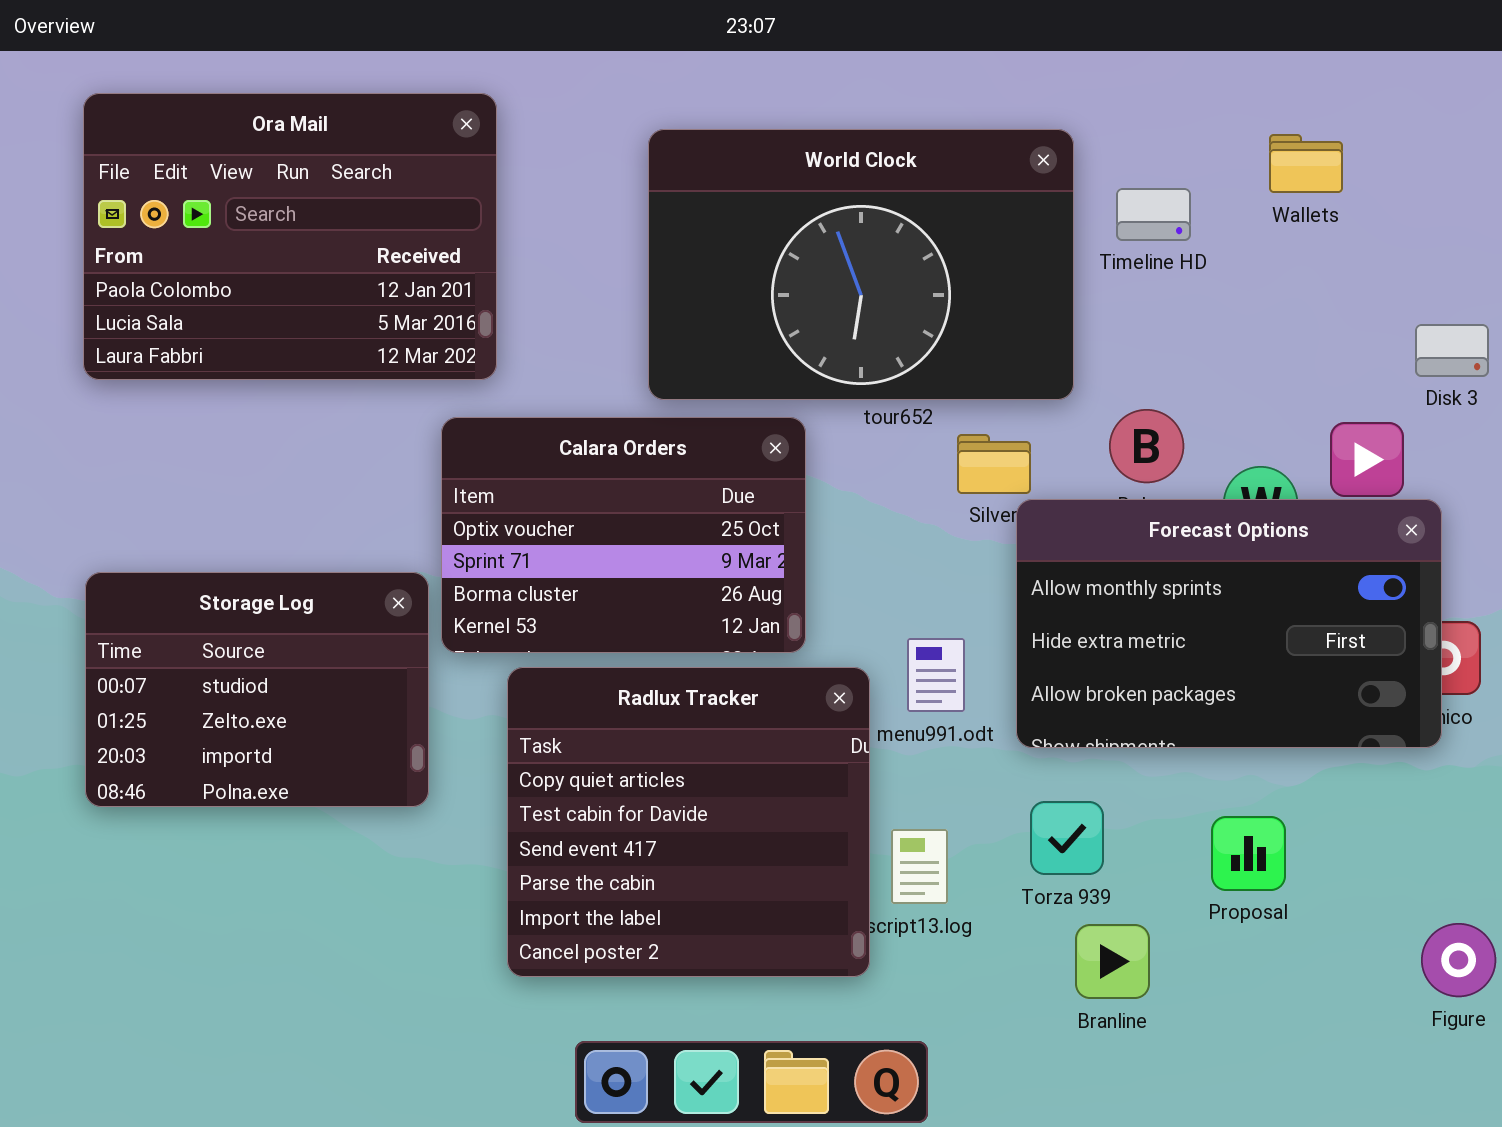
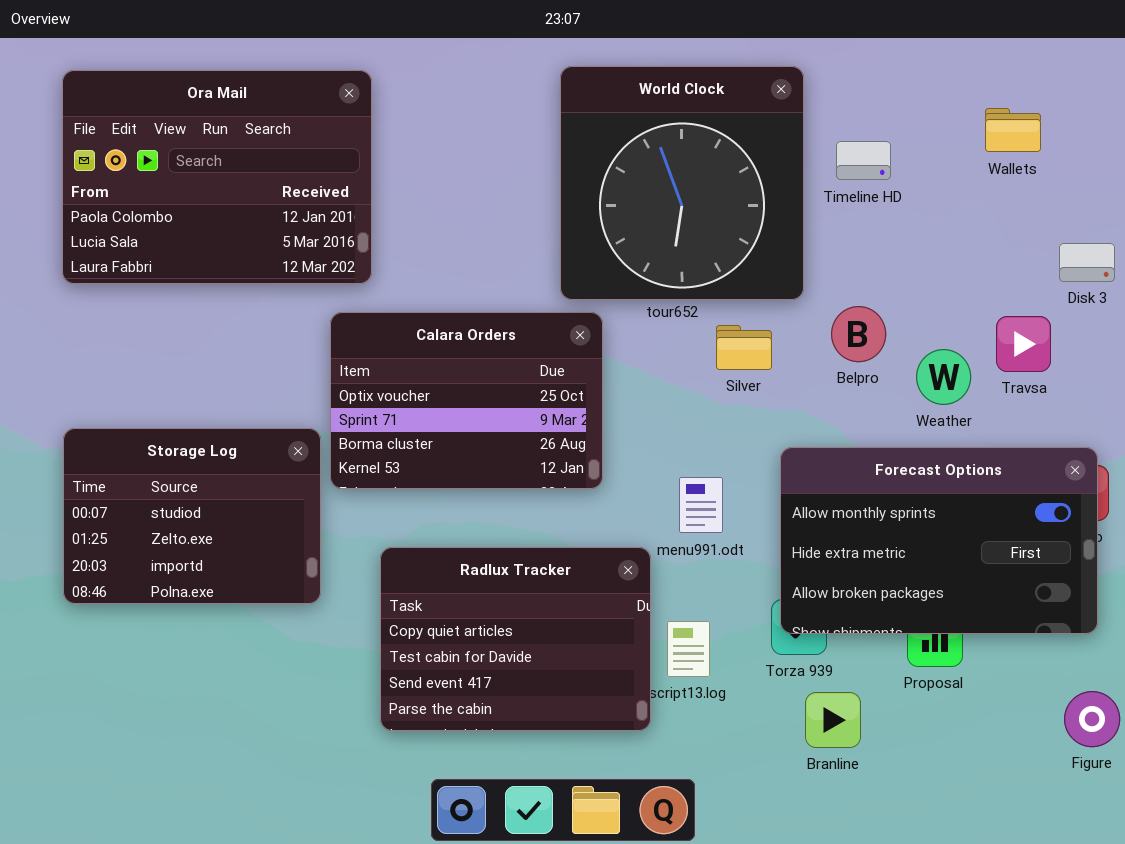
World Clock: [648,129,1074,400] -> [560,66,804,300], resized
Wallets: [1269,134,1343,193] -> [985,108,1041,152], moved
Forecast Options: [1016,499,1442,748] -> [780,447,1098,634], moved
Radlux Tracker: [507,667,870,977] -> [380,547,651,731], resized

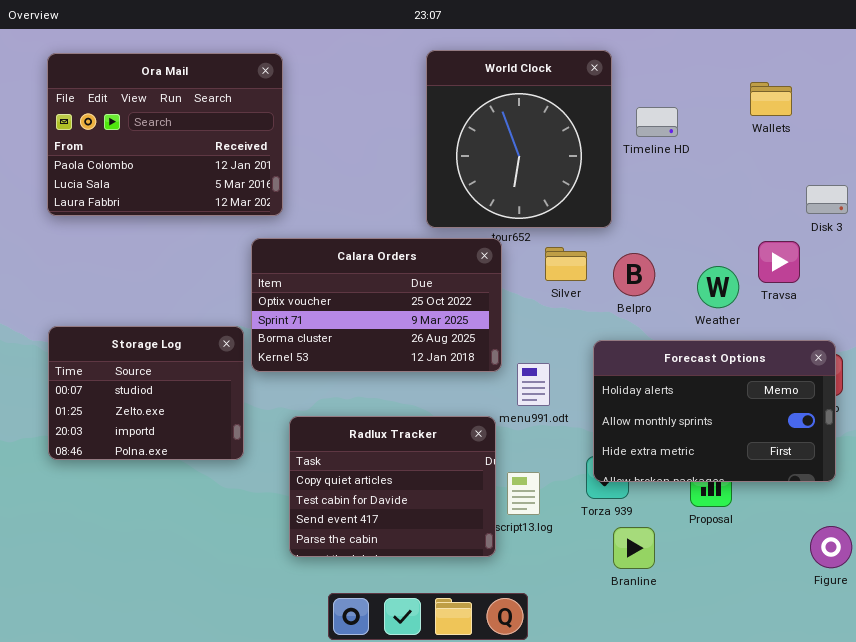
Belpro: [831,306,886,362] -> [613,253,655,296], moved
Calara Orders: [330,312,603,489] -> [251,238,502,372], resized
Forecast Options: [780,447,1098,634] -> [593,340,836,482], scrolled up 1 row

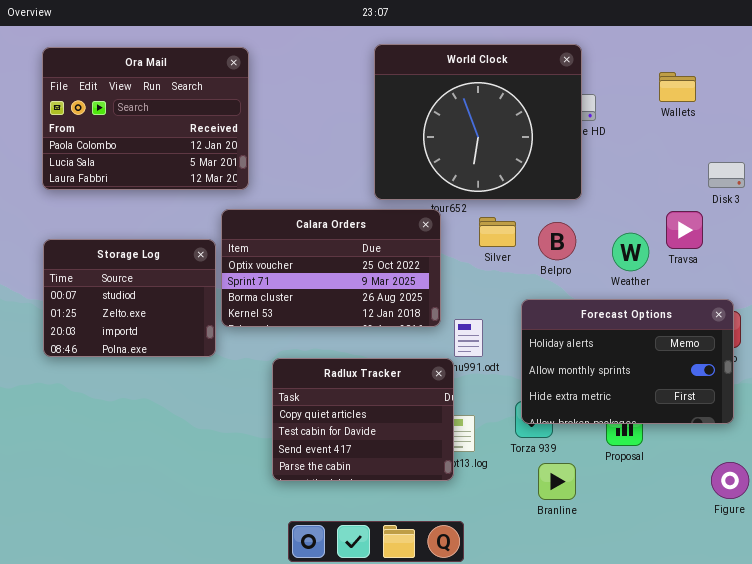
World Clock: [426,50,612,228] -> [374,44,582,200], resized
Storage Log: [48,326,244,460] -> [43,239,216,357], moved
Radlux Tracker: [289,416,496,557] -> [272,358,454,481], moved

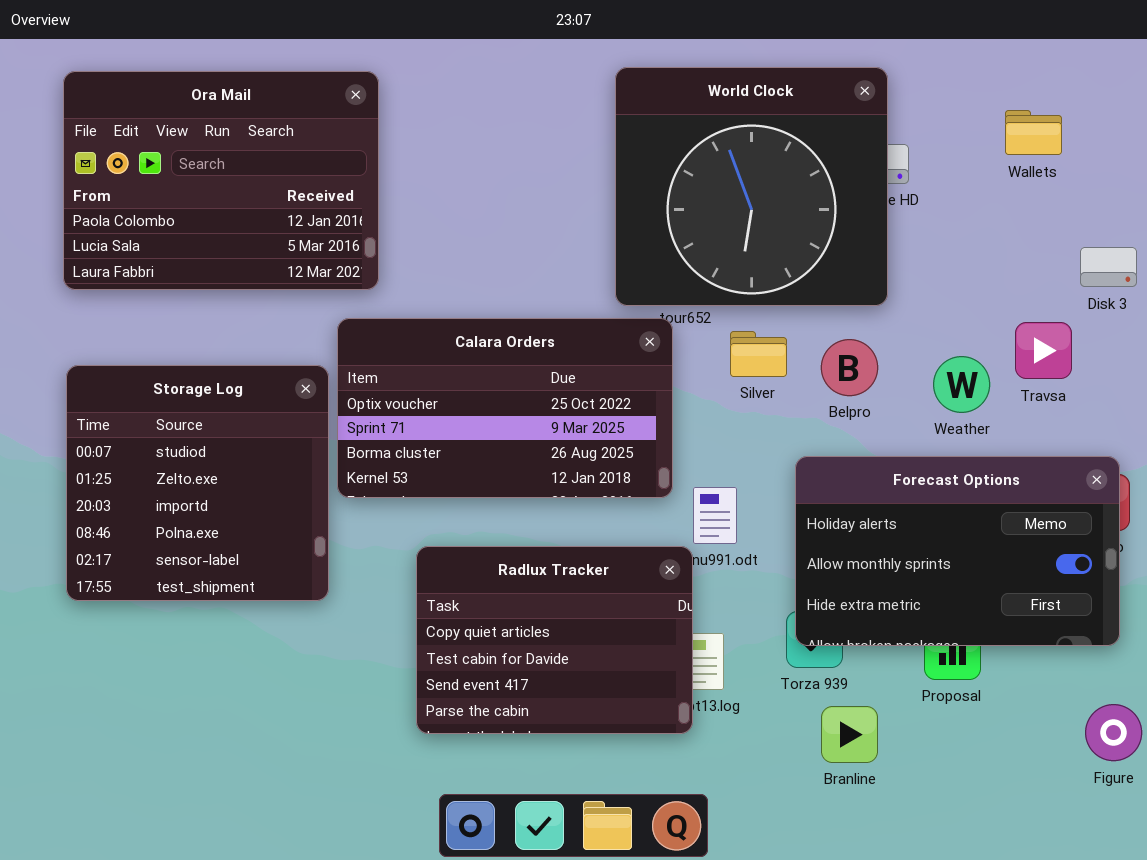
World Clock: [374,44,582,200] -> [615,67,888,306], resized
Storage Log: [43,239,216,357] -> [66,365,329,601], resized

